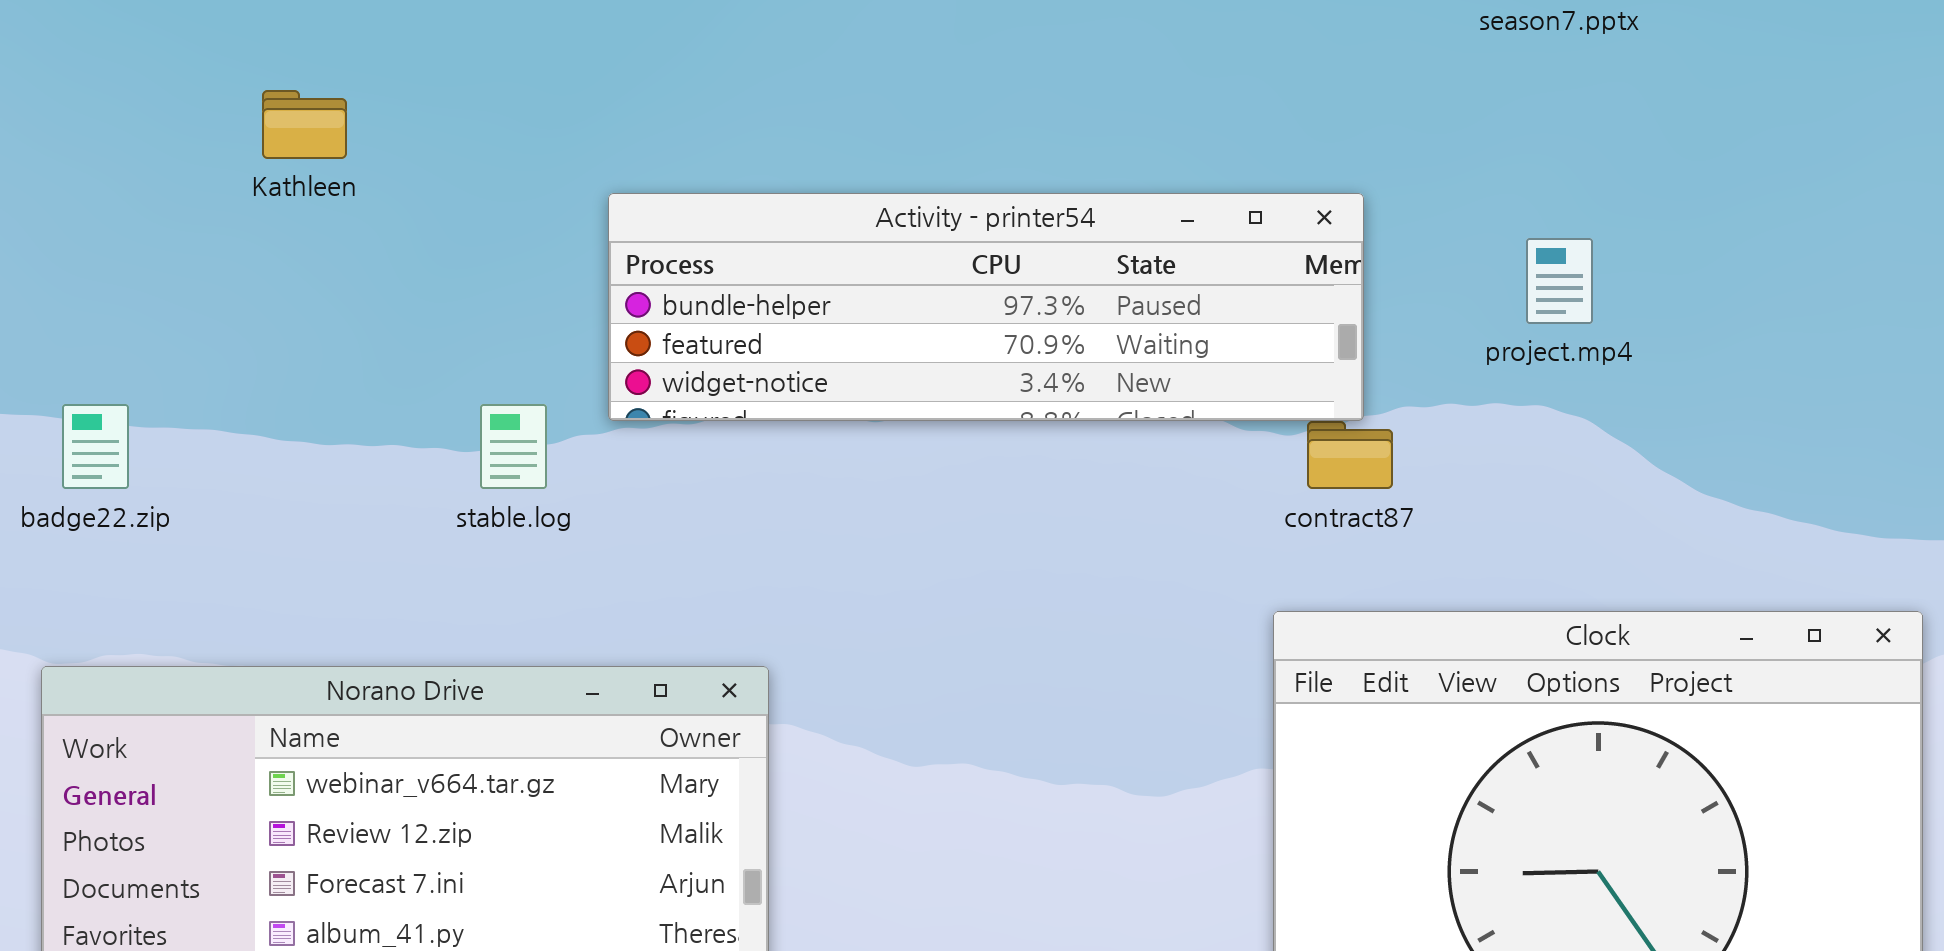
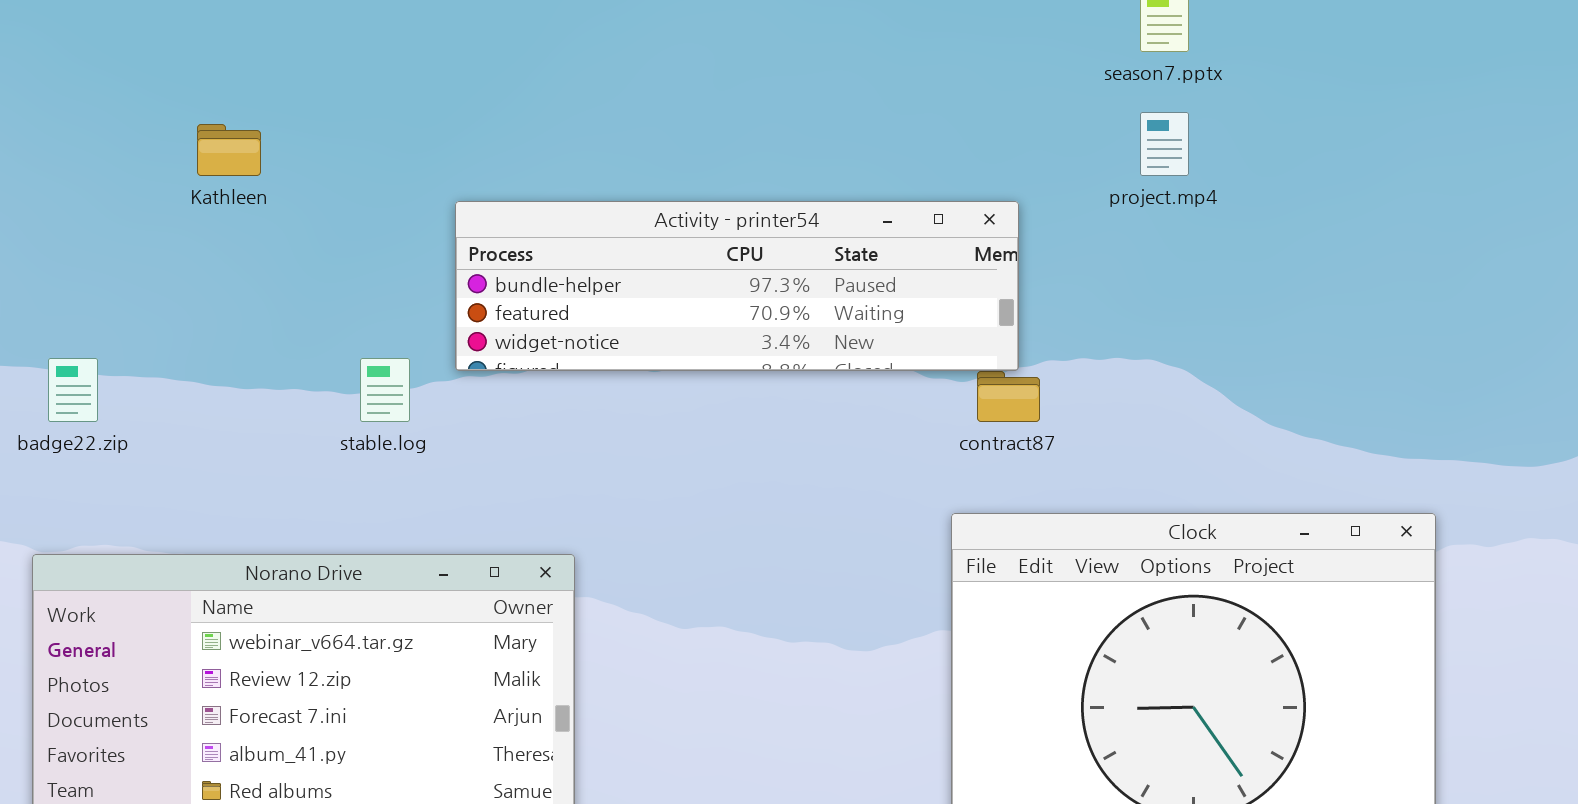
project.mp4: [1526,238,1593,324] -> [1140,112,1189,176], moved

